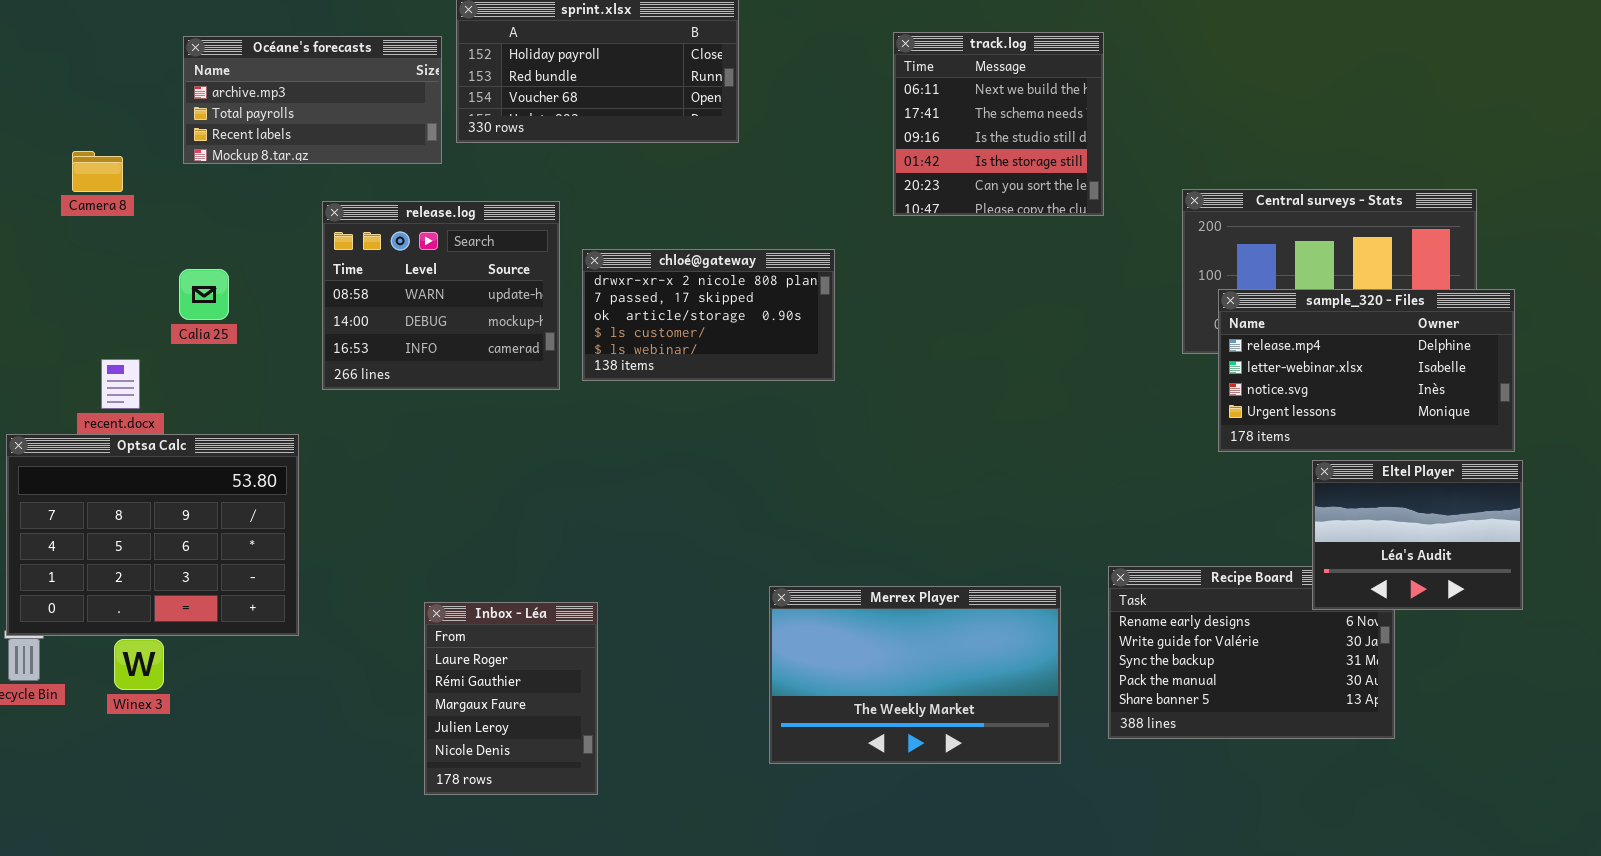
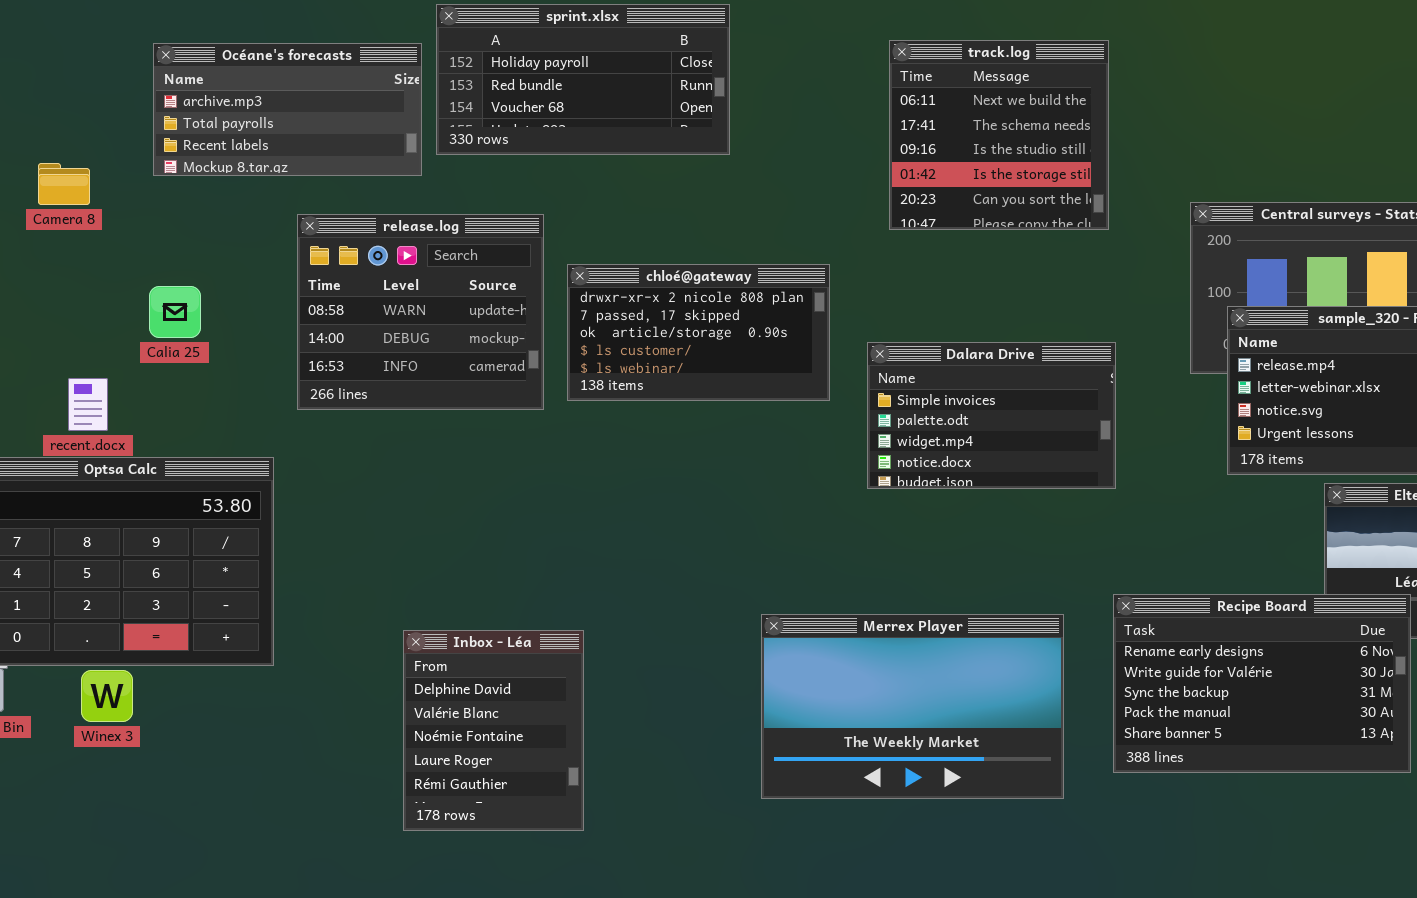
Dalara Drive: none -> [867,342,1116,489], opened
Recipe Board: [1108,566,1395,739] -> [1113,594,1411,773], raised
Inbox - Léa: [424,602,598,795] -> [403,630,584,831], scrolled up 3 rows

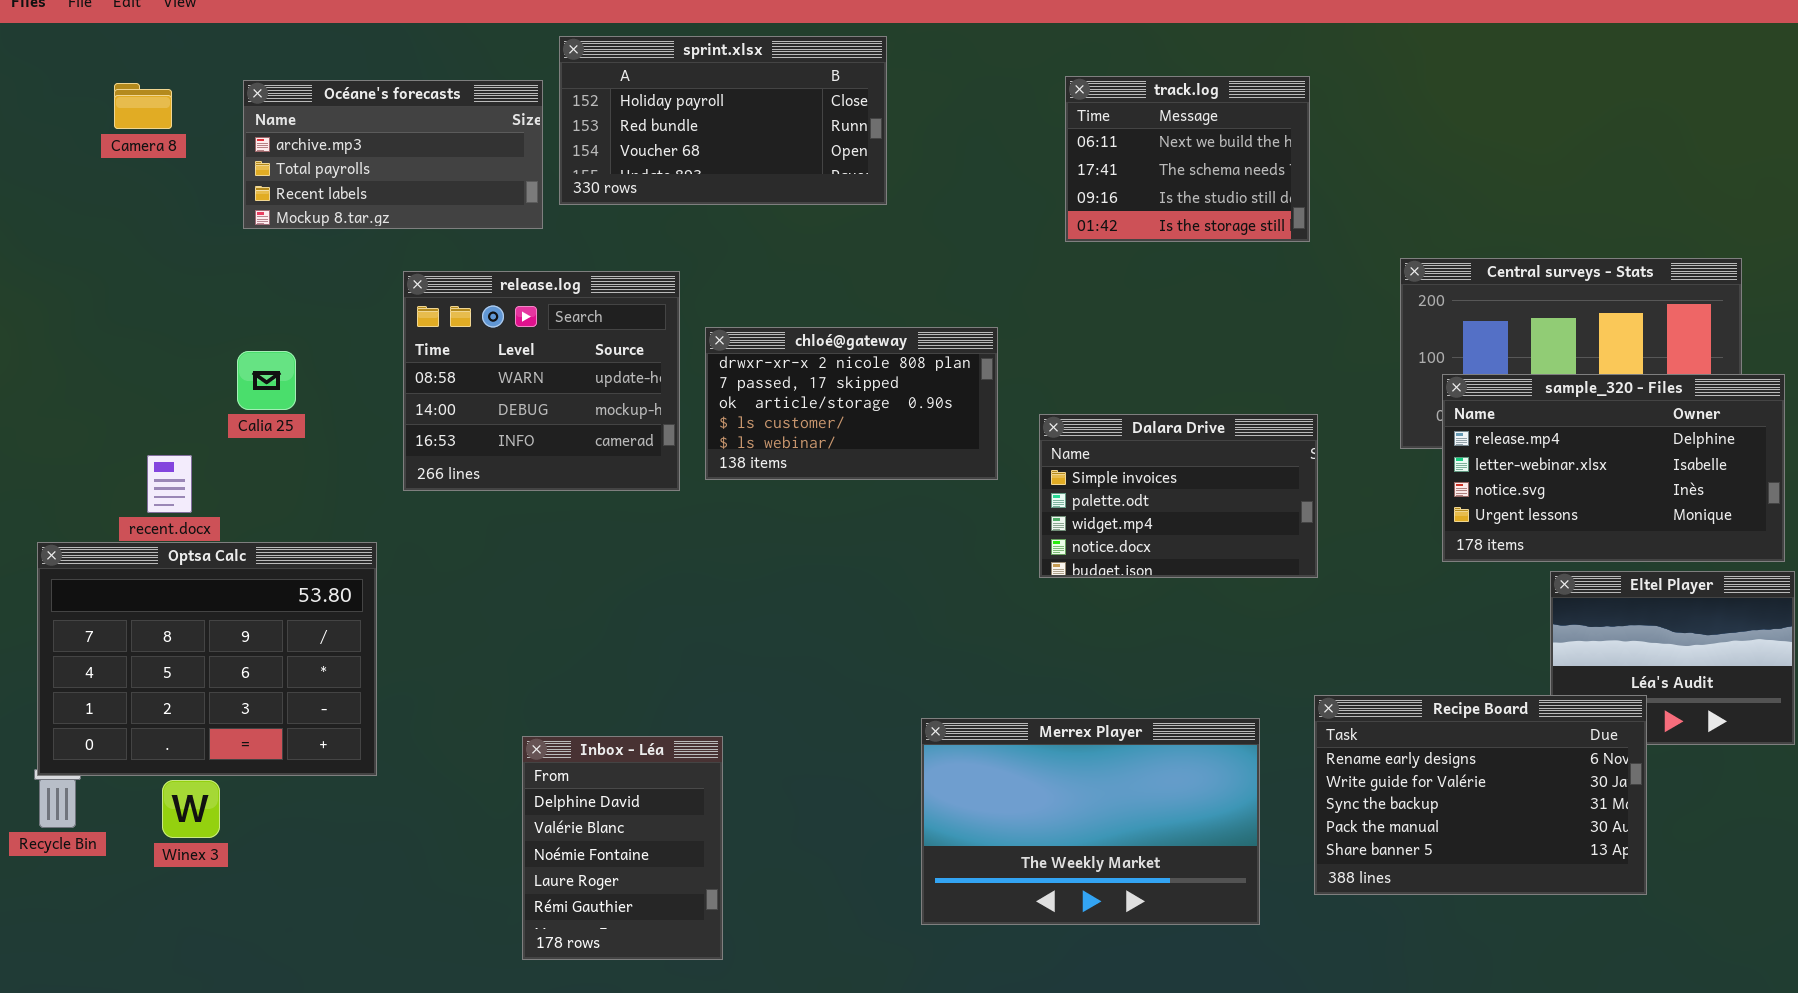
track.log: [889,40,1109,230] -> [1065,76,1310,242], resized
Camera 8: [38,163,90,205] -> [114,83,172,129], moved

